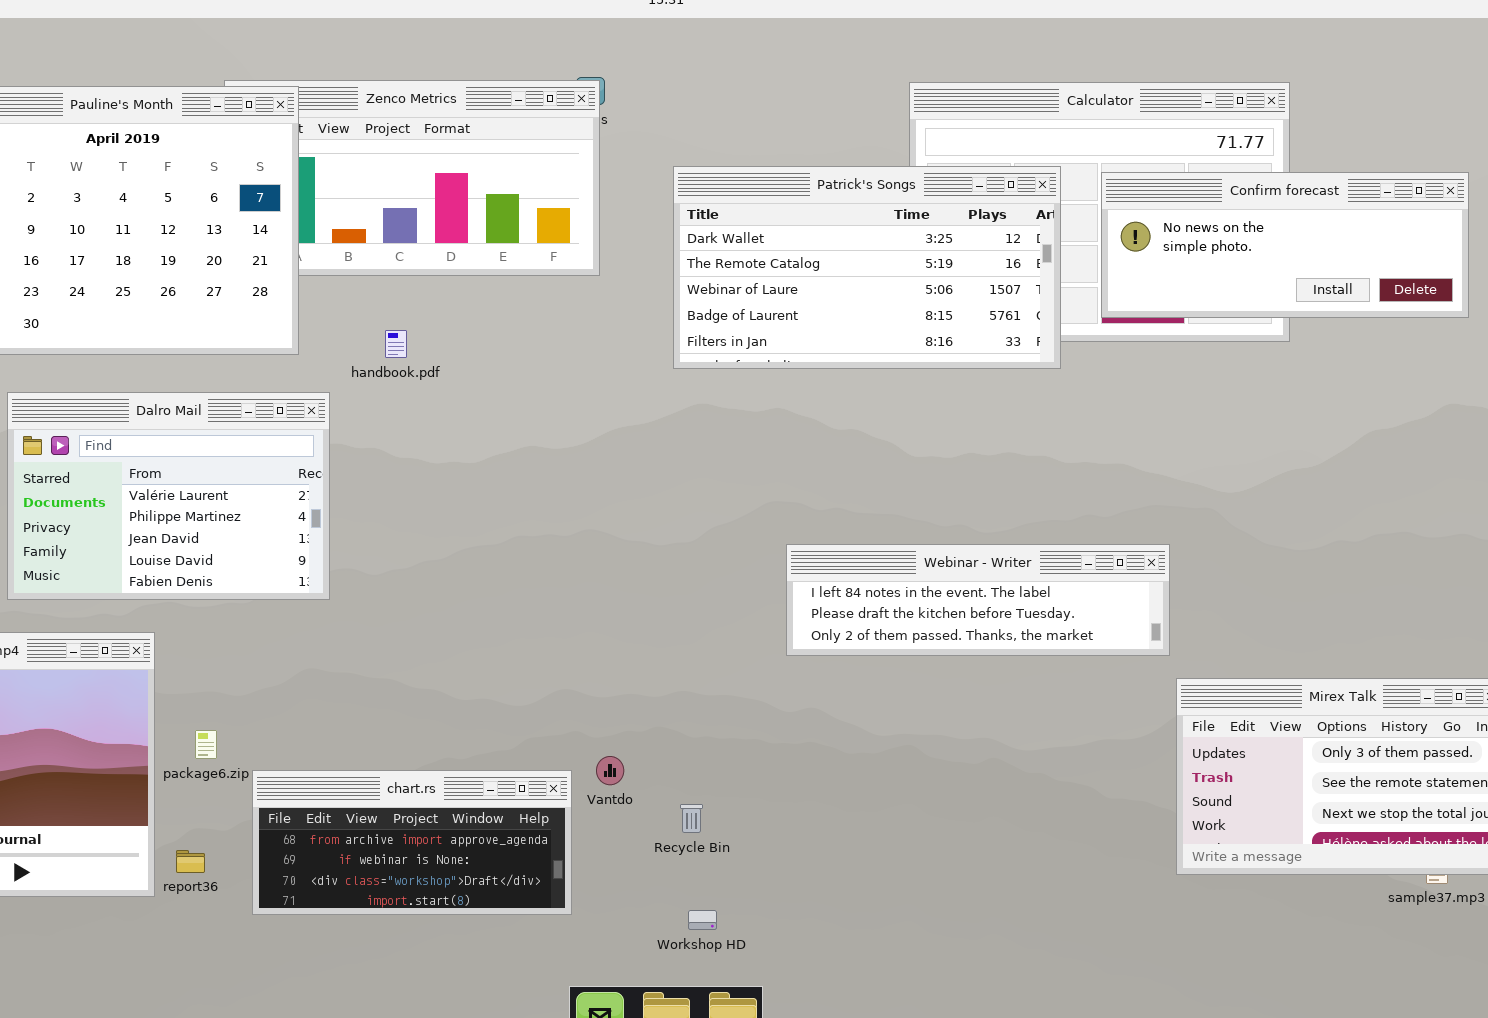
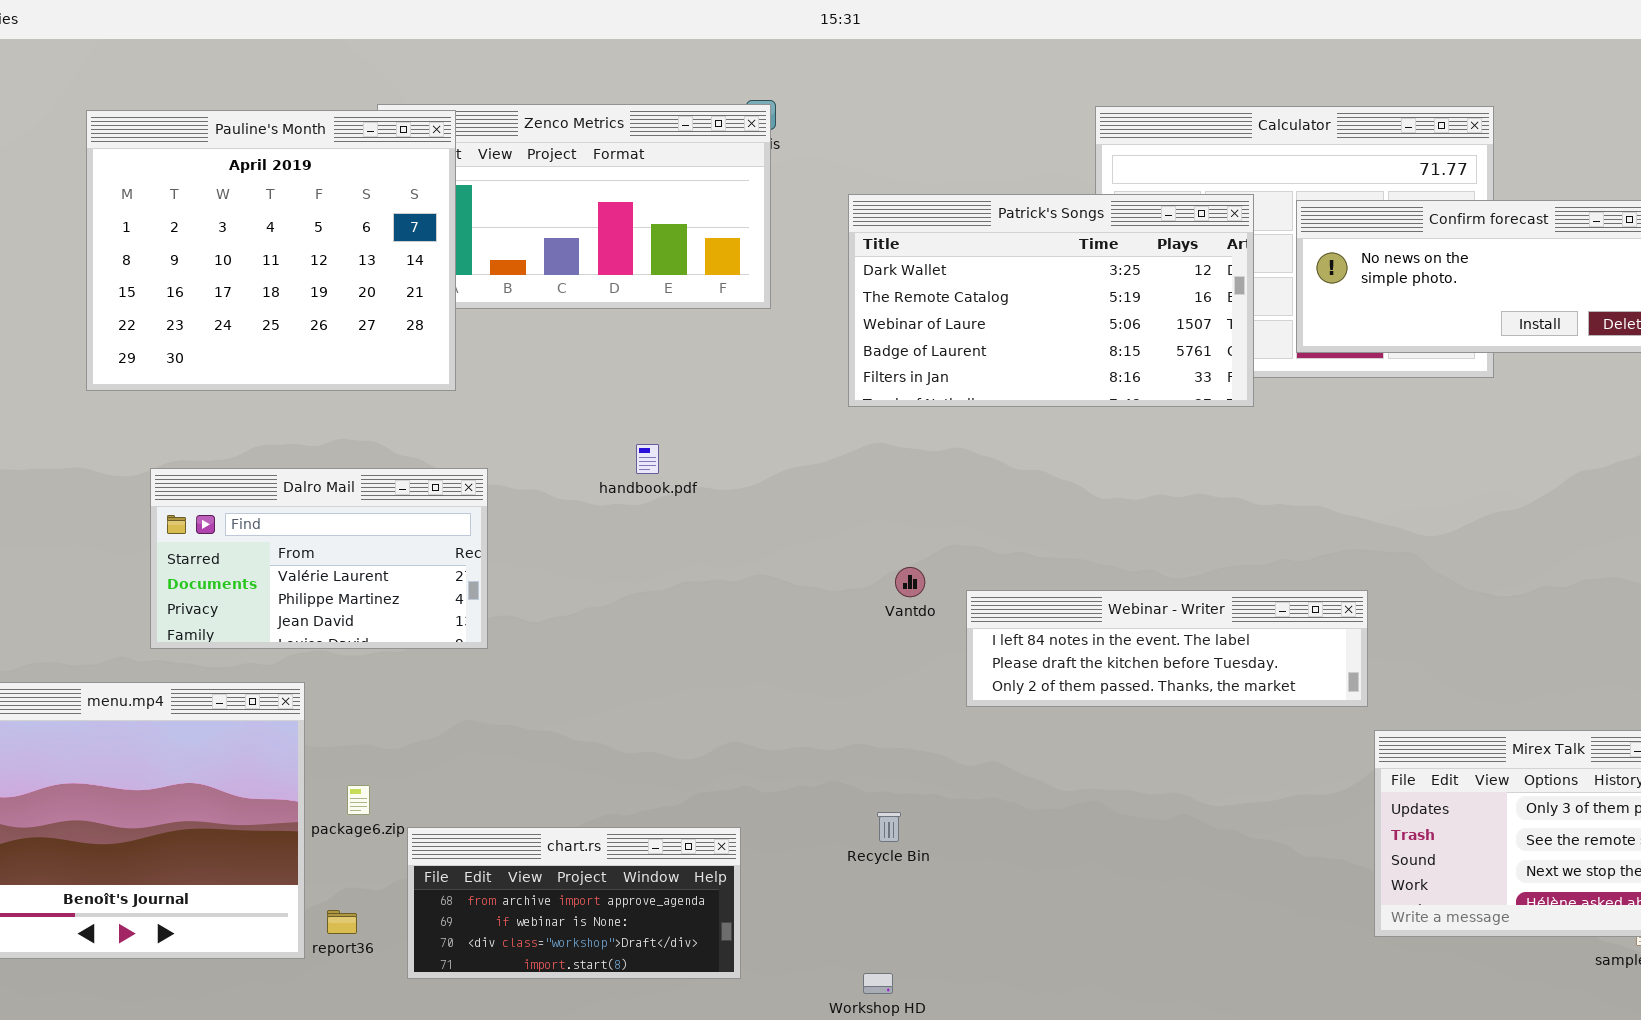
handbook.pdf: [385,330,407,358] -> [636,444,659,474], moved
Dalro Mail: [7,392,330,600] -> [150,468,488,649], resized
Vantdo: [596,756,624,785] -> [895,567,925,597], moved
Recycle Bin: [680,804,703,833] -> [877,812,901,842], moved

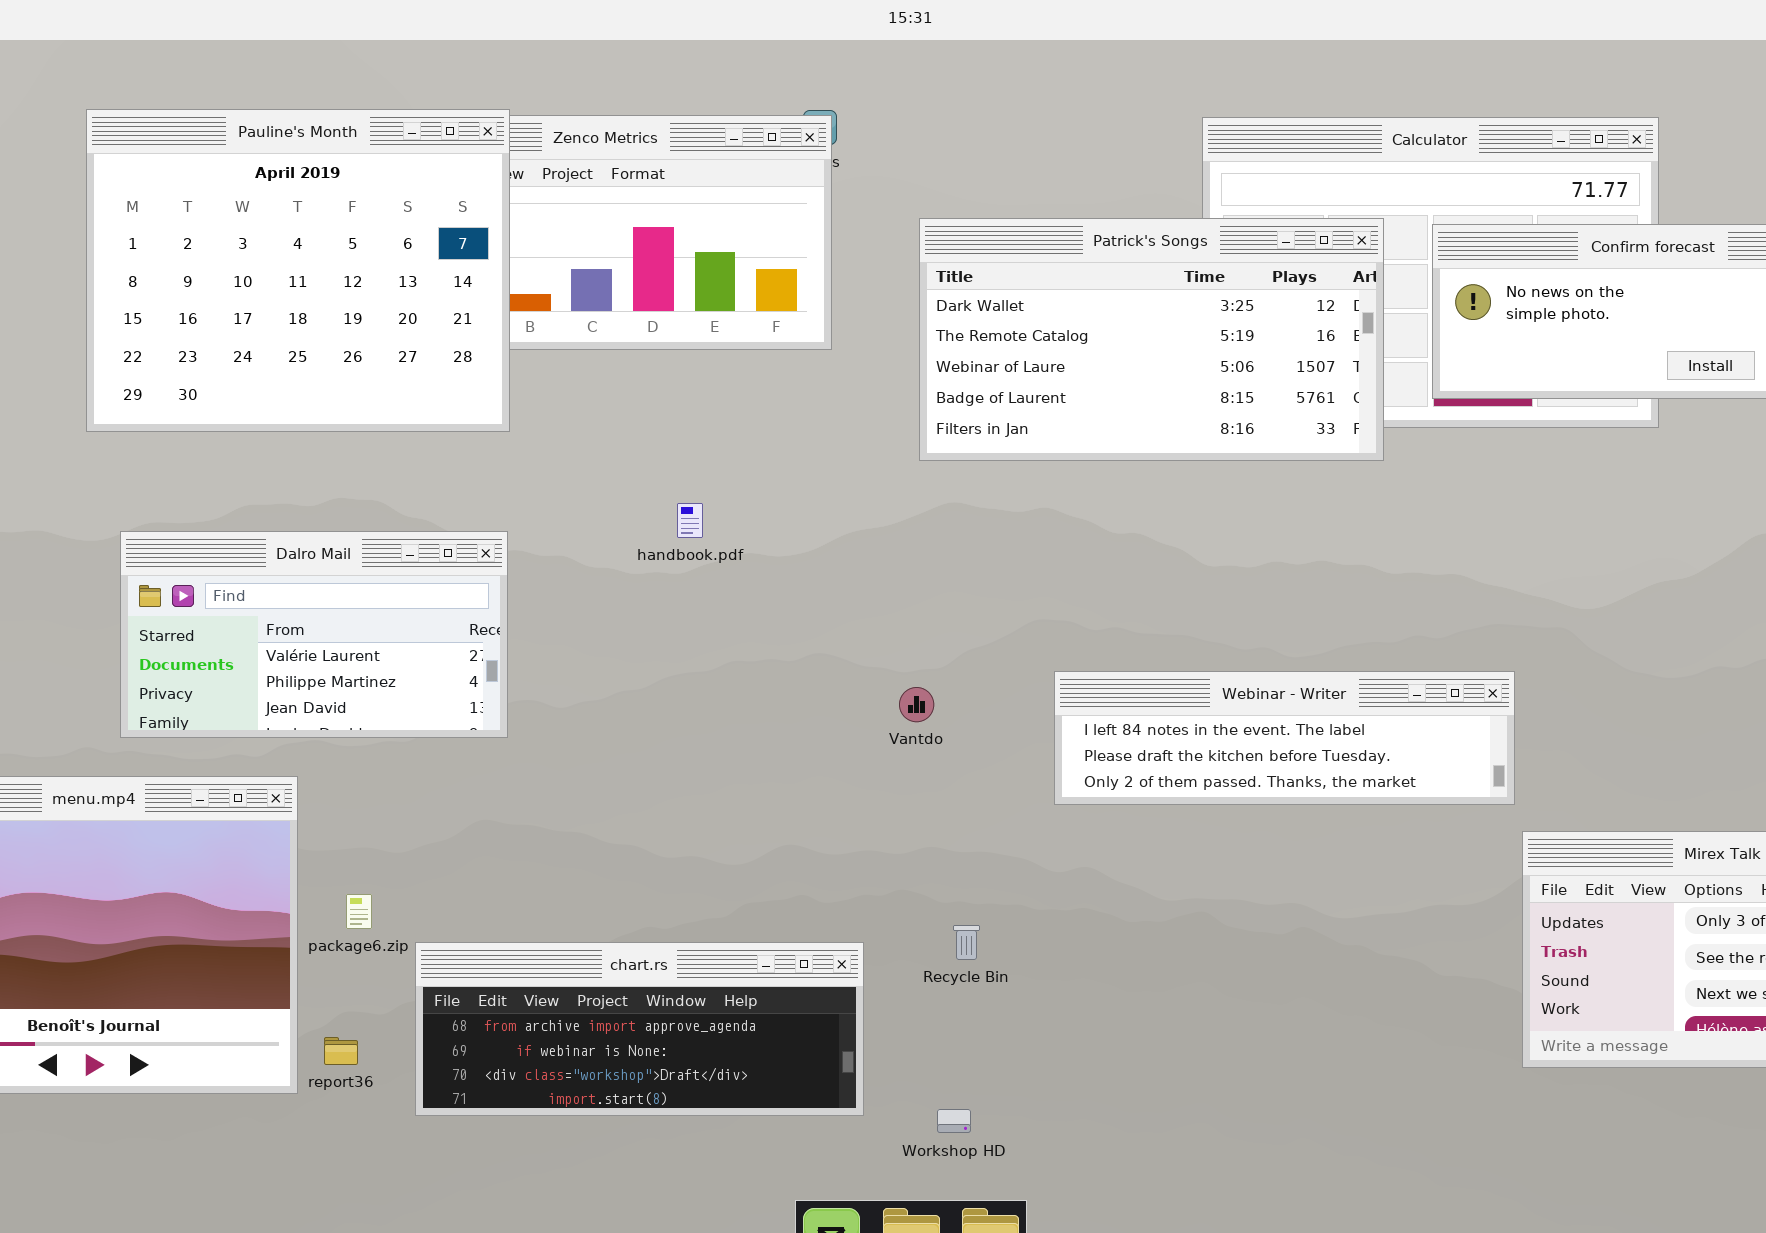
Pauline's Month: [86,110,456,391] -> [86,109,510,432], moved
Vantdo: [895,567,925,597] -> [899,687,934,722], moved
chart.rs: [407,827,741,979] -> [415,942,864,1116], resized

